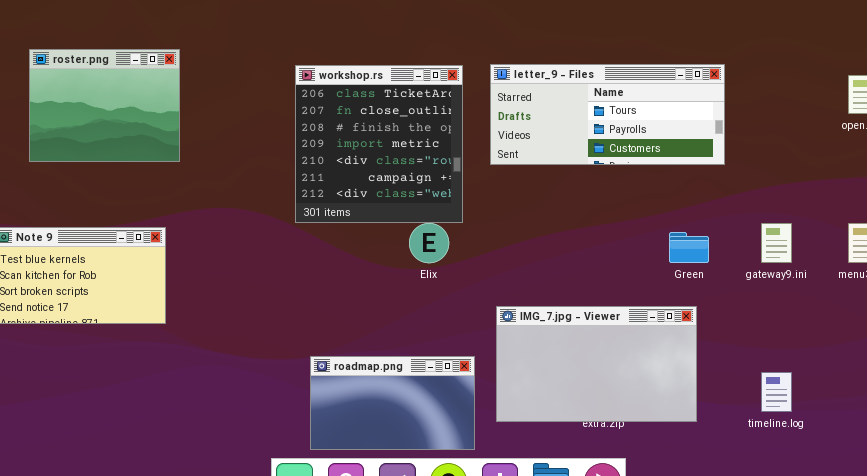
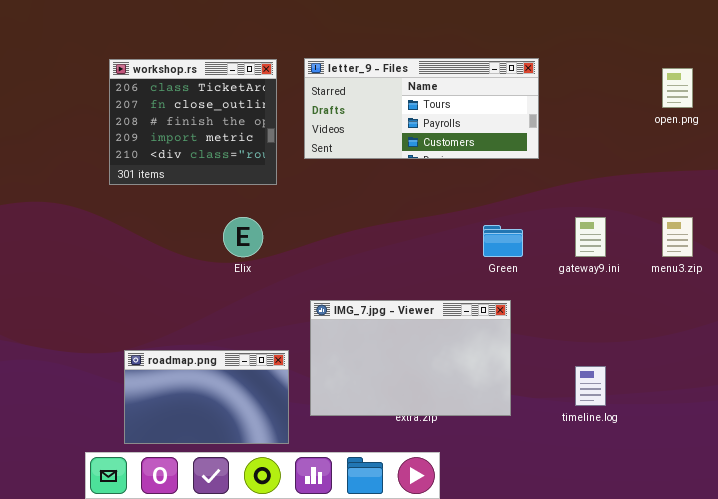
workshop.rs: [295,65,463,223] -> [109,59,277,185], resized

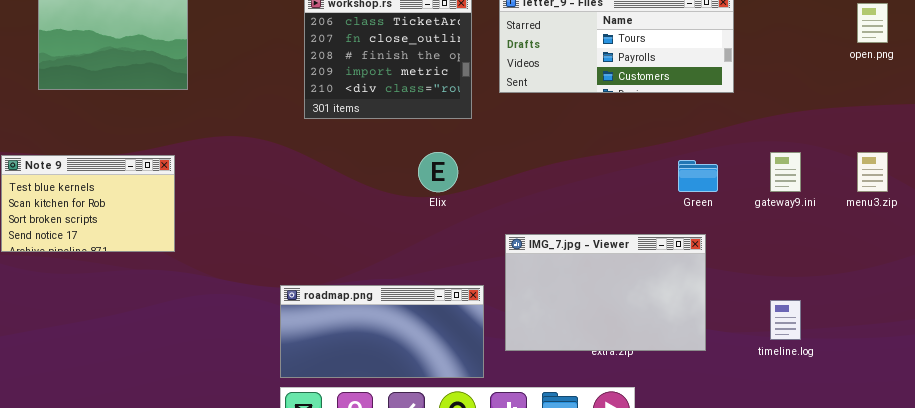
roadmap.png: [124,350,289,444] -> [280,285,484,378], resized

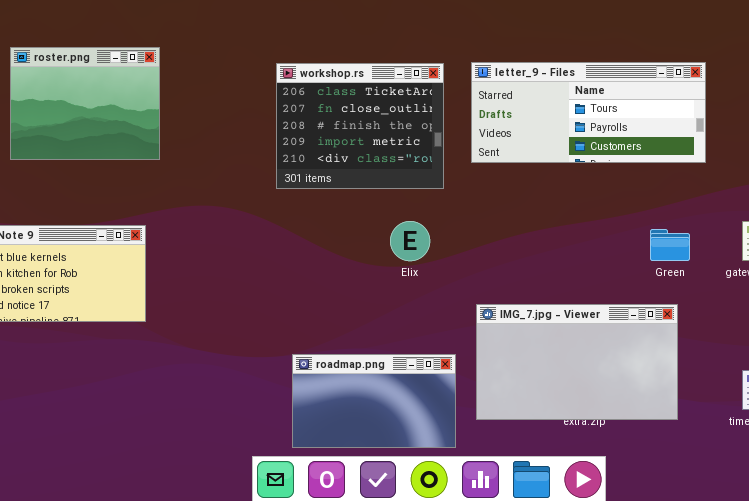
roadmap.png: [280,285,484,378] -> [292,354,456,448], resized

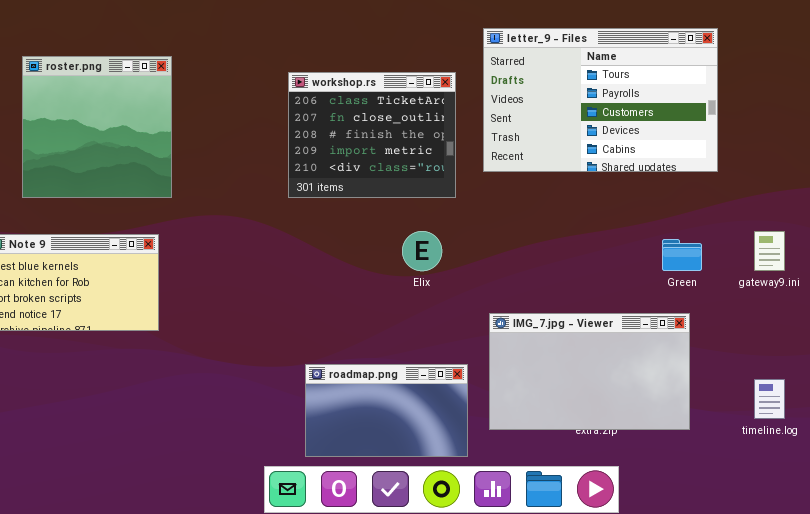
roster.png: [10,47,160,160] -> [22,56,172,198], resized
letter_9 - Files: [471,62,706,163] -> [483,28,718,172], resized

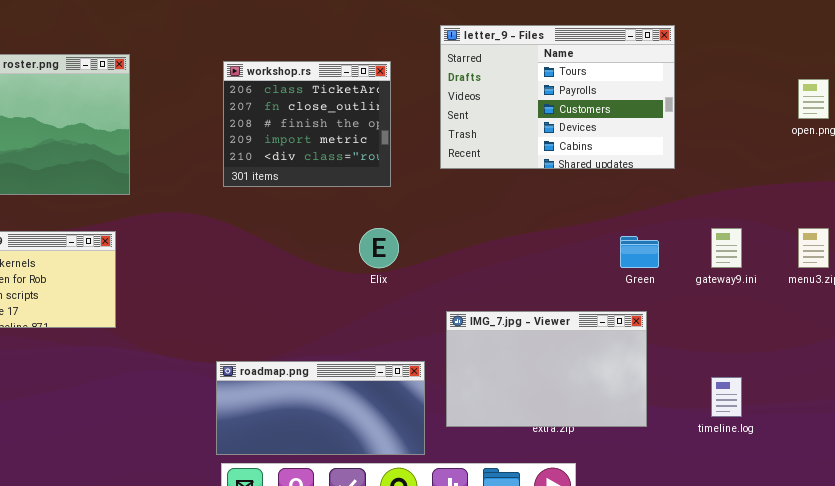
workshop.rs: [288,72,456,198] -> [223,61,391,187], moved
roadmap.png: [305,364,468,457] -> [216,361,425,455], resized

